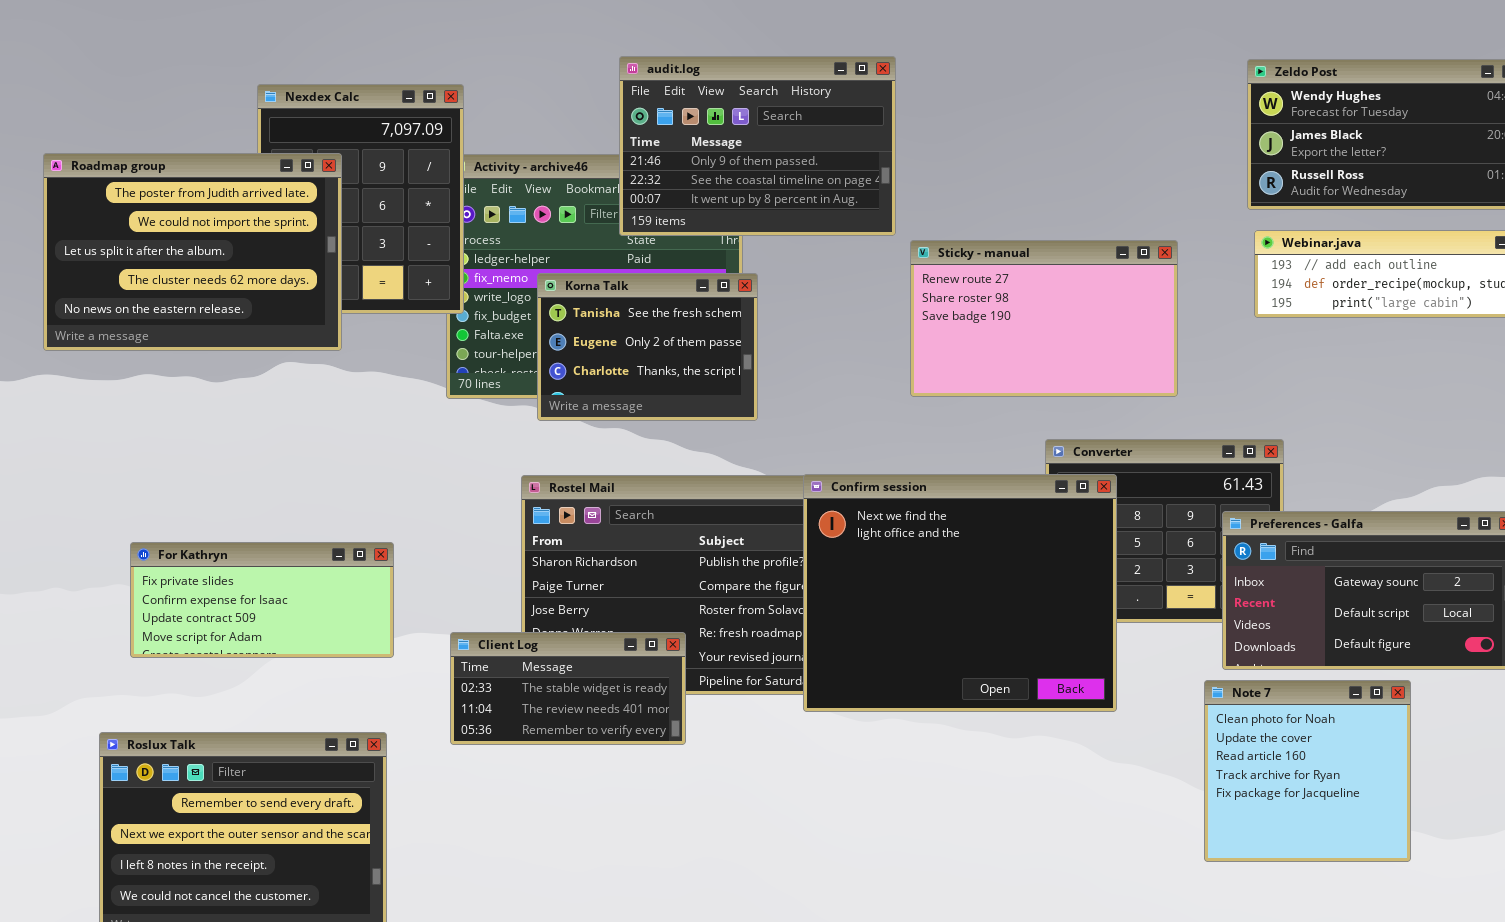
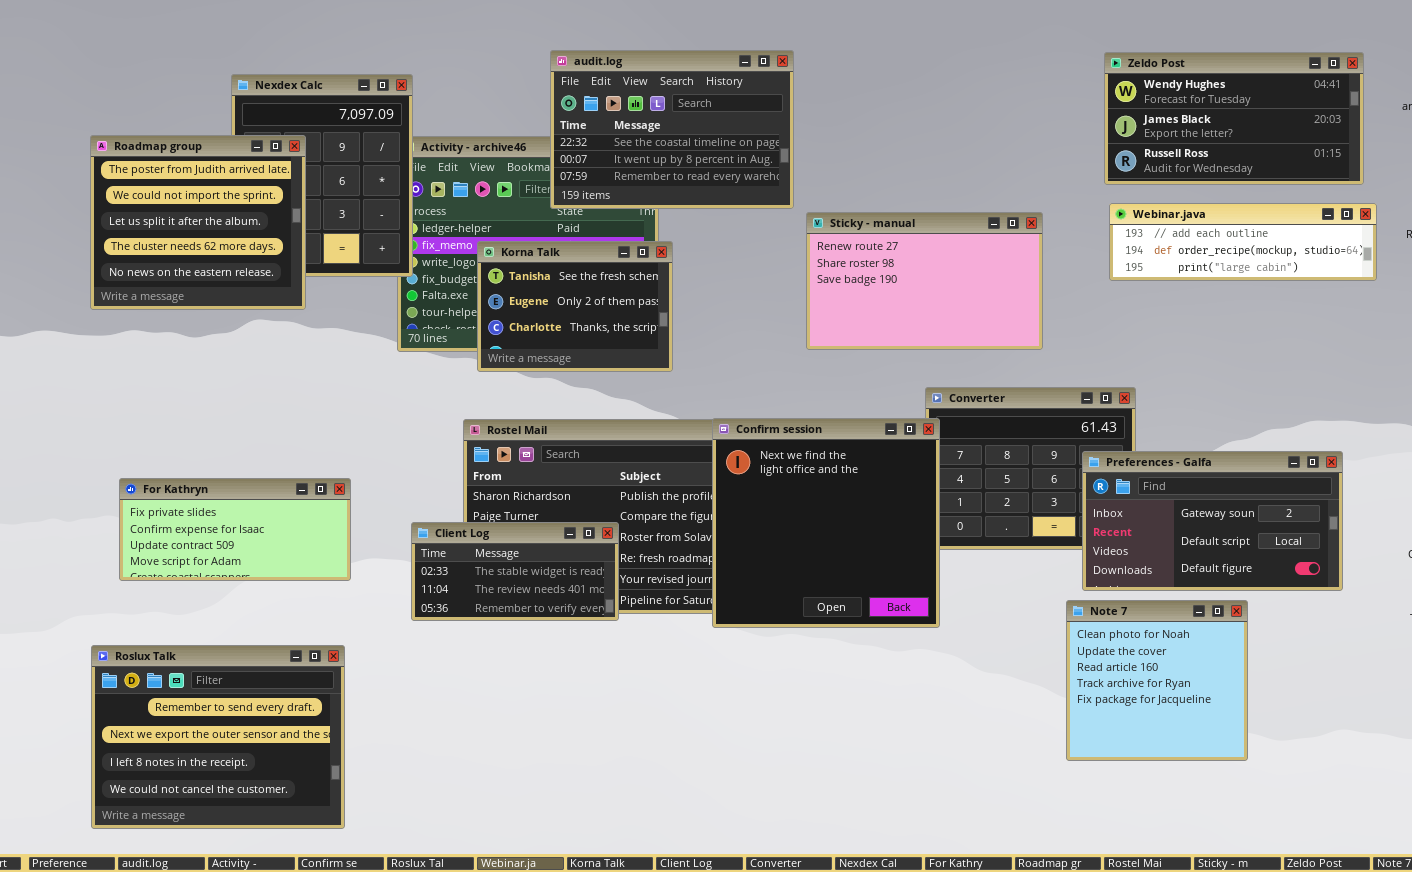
audit.log: [619,56,896,236] -> [550,50,794,209], scrolled down 1 row
Roadmap group: [43,153,342,351] -> [90,135,306,310], resized
Confirm session: [803,474,1117,712] -> [712,418,940,628], resized
Client Log: [450,632,686,745] -> [411,522,619,621], moved

